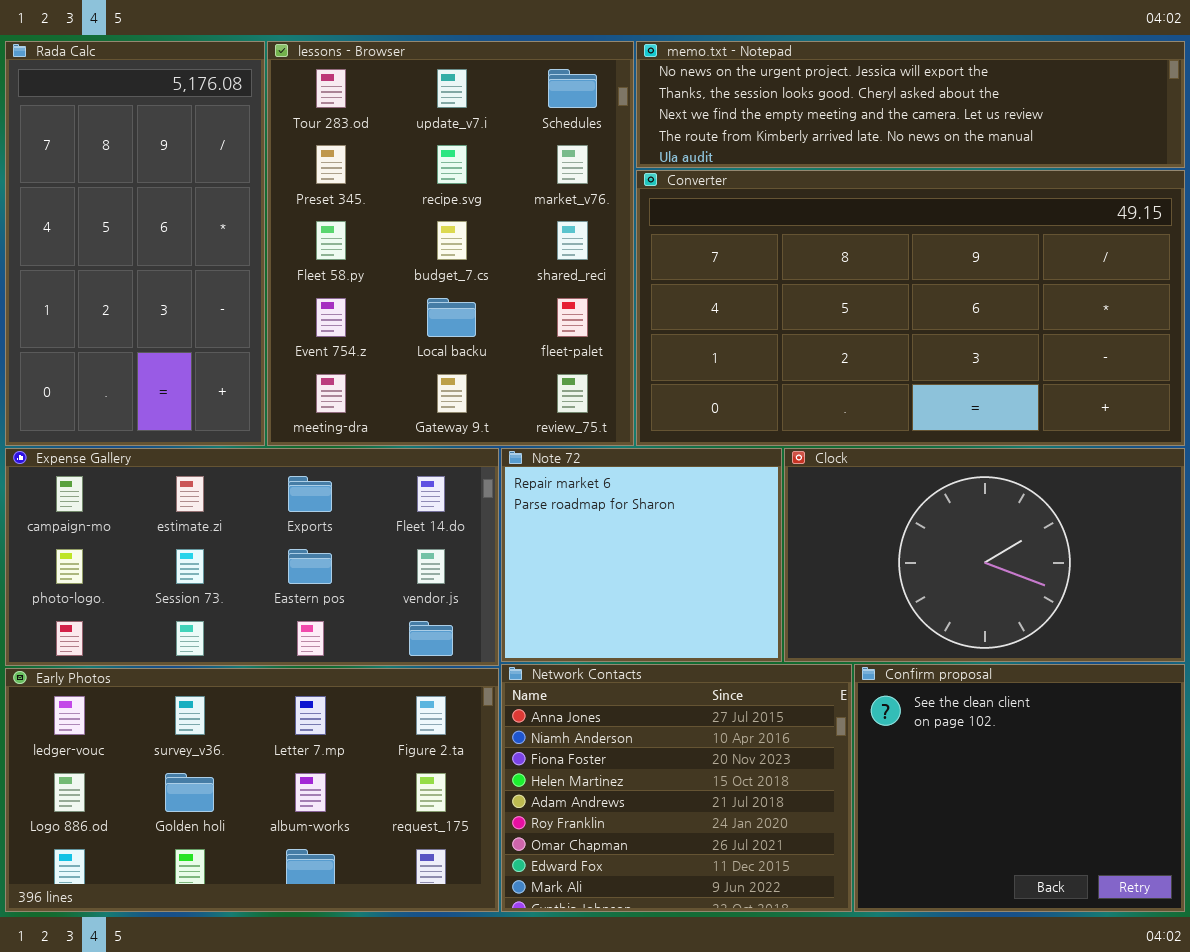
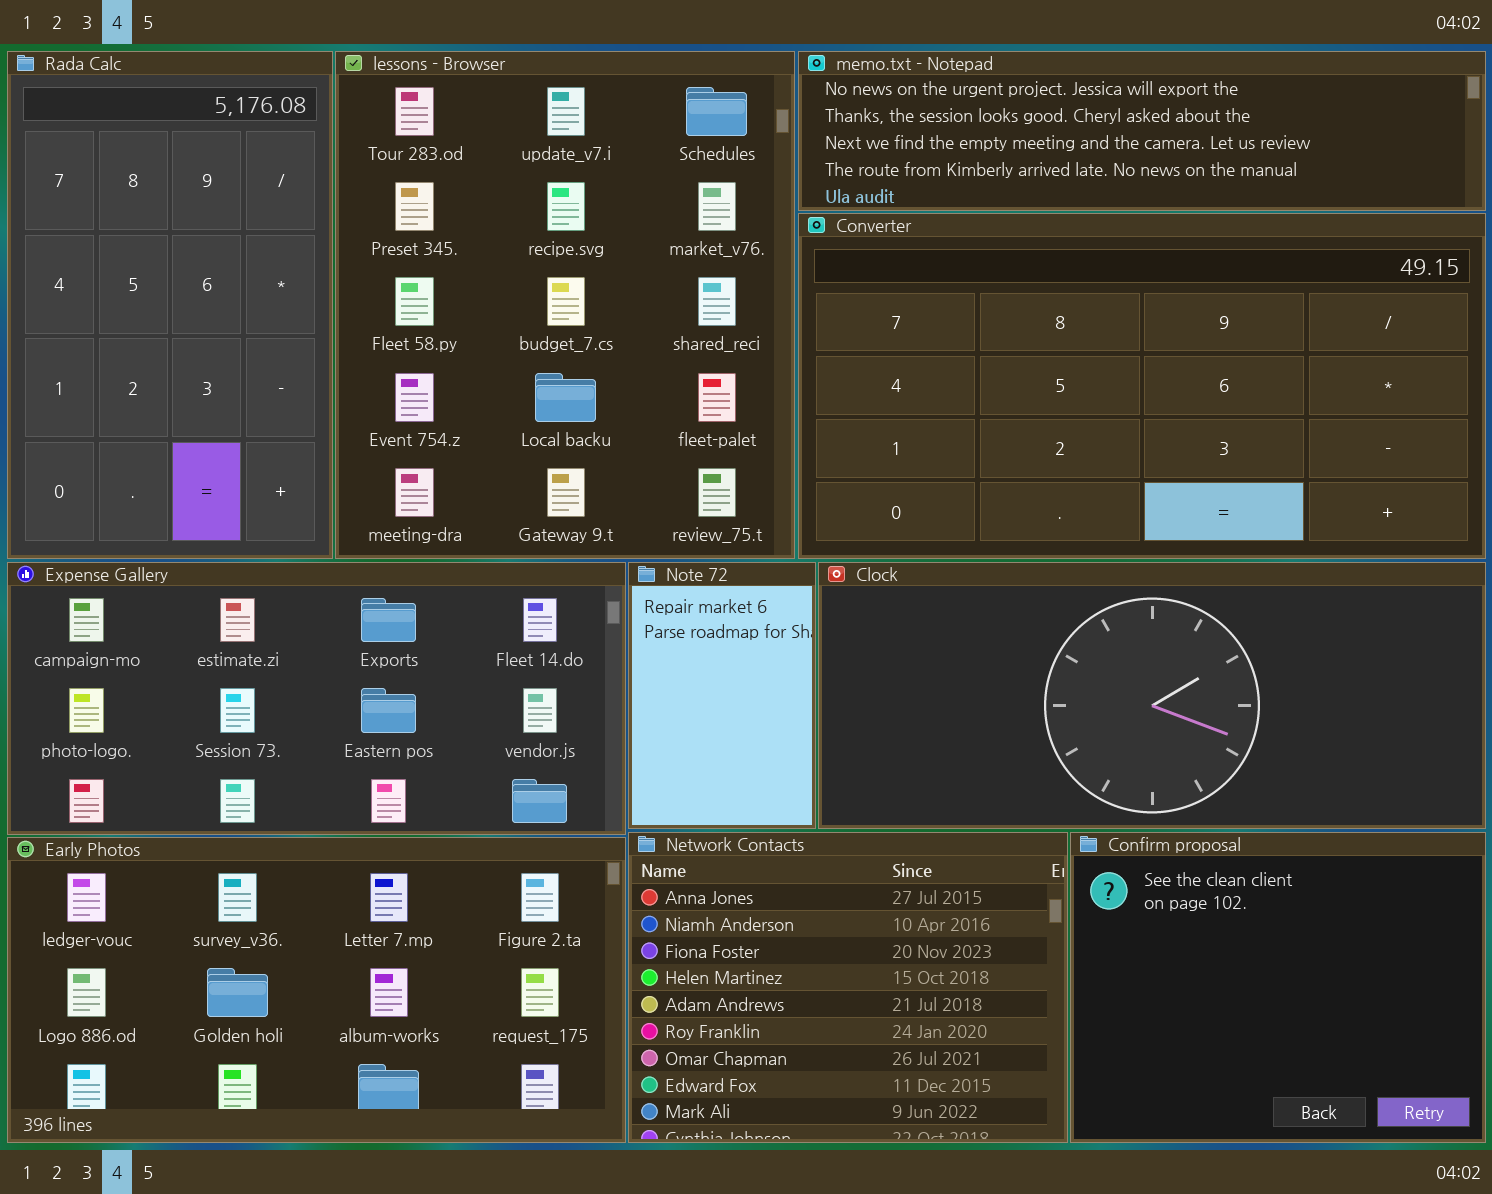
Note 72: [501,448,782,662] -> [628,562,816,829], resized
Clock: [784,448,1185,662] -> [818,562,1486,829], resized

